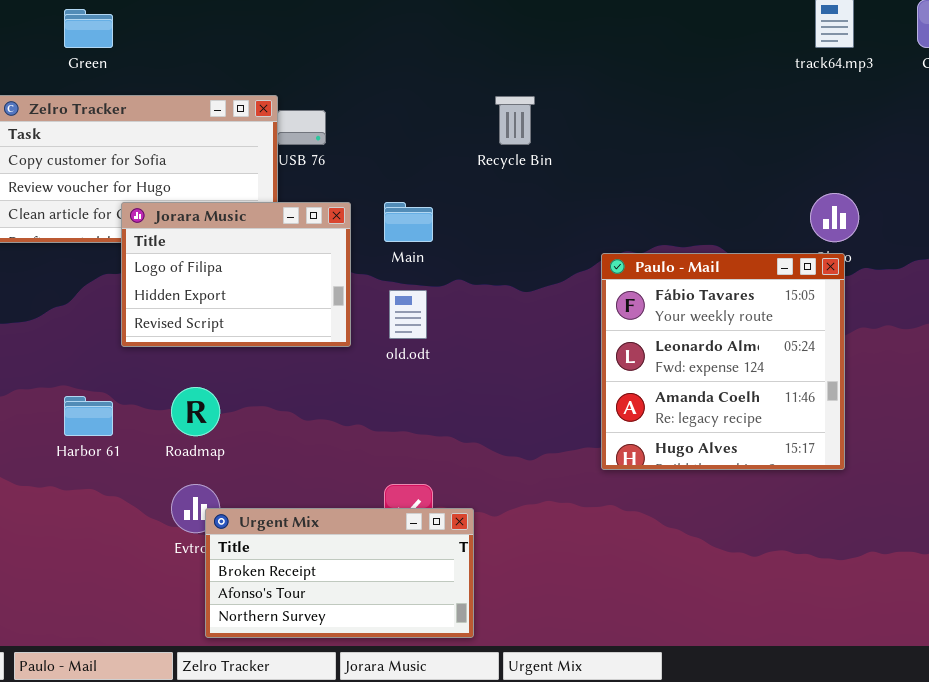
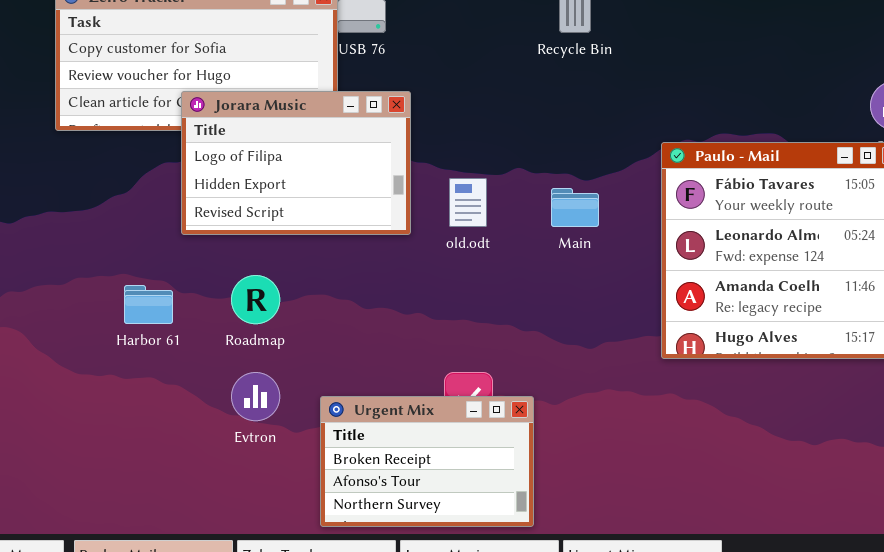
Main: [384,202,433,242] -> [551,188,599,227], moved
Urgent Mix: [205,508,474,638] -> [320,396,534,527], resized

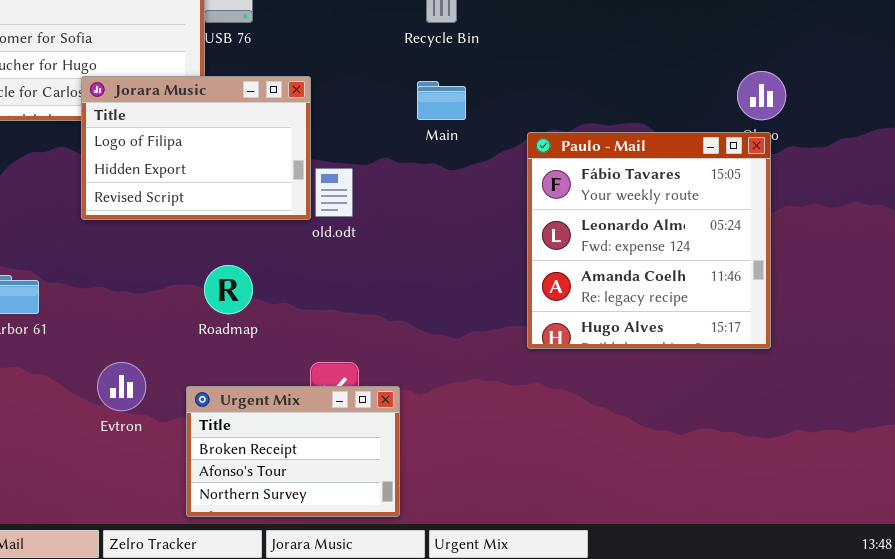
Jorara Music: [181,91,411,235] -> [81,76,311,220], moved
Main: [551,188,599,227] -> [417,81,466,120], moved
Roadmap: [231,275,280,324] -> [204,265,253,314], moved

